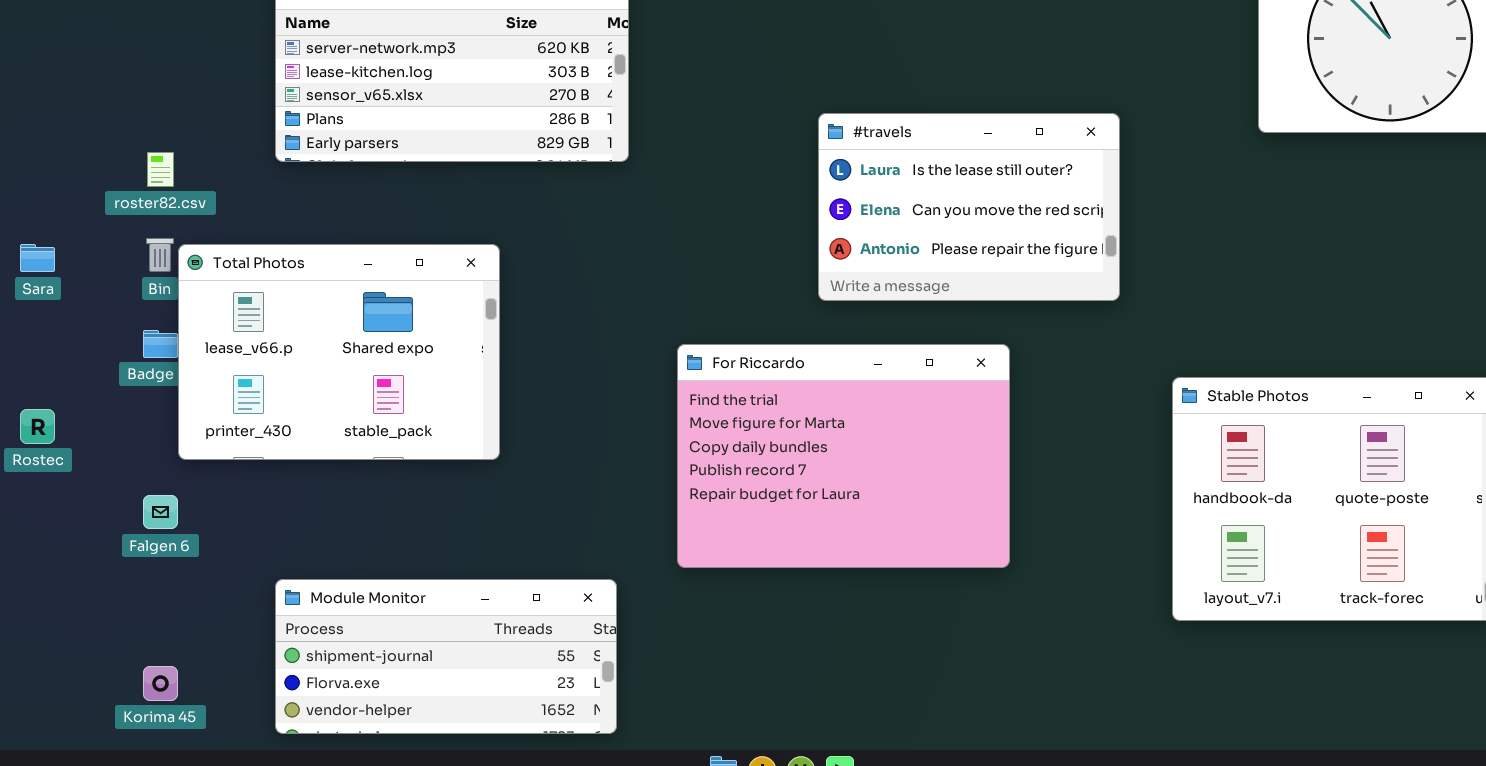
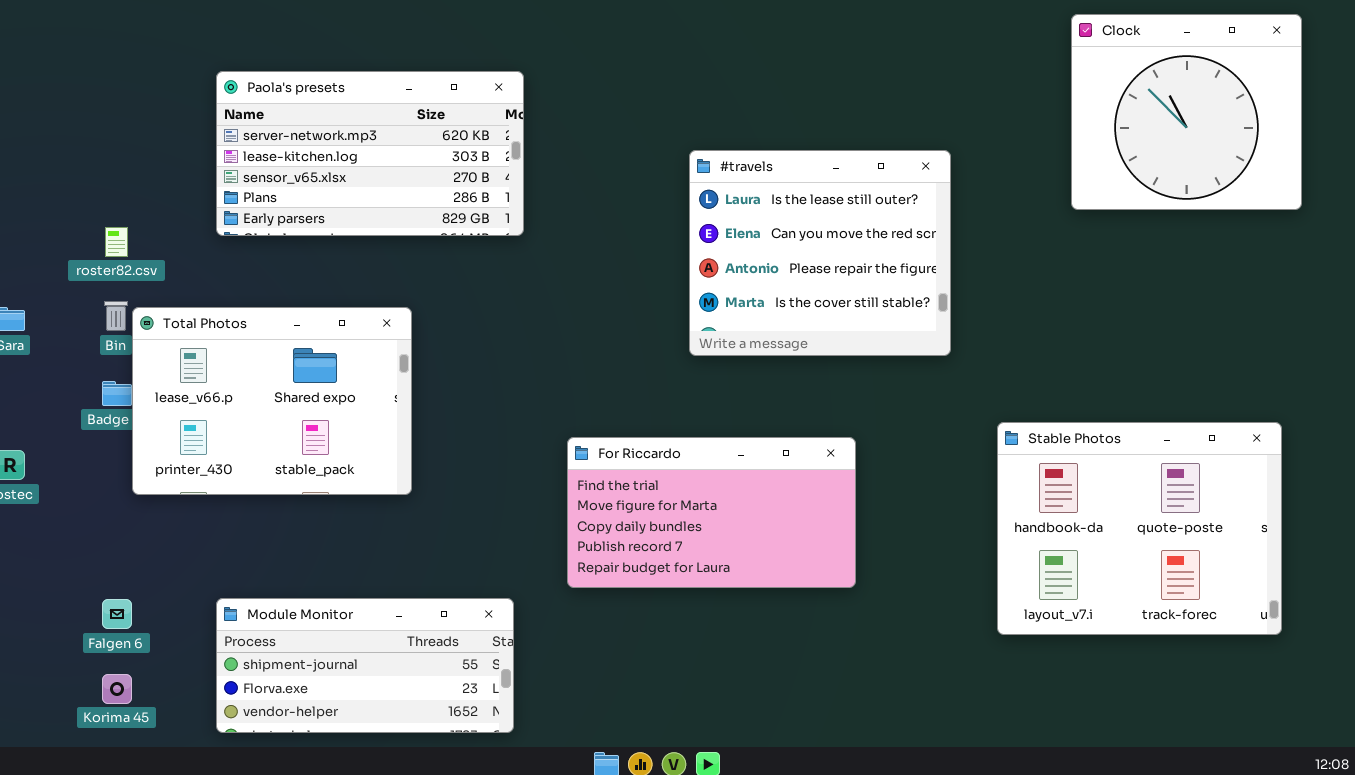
#travels: [818,113,1120,301] -> [689,150,951,356], resized
For Riccardo: [677,344,1010,568] -> [567,437,856,588], resized
Falgen 6: [143,495,178,529] -> [102,599,132,629], moved

